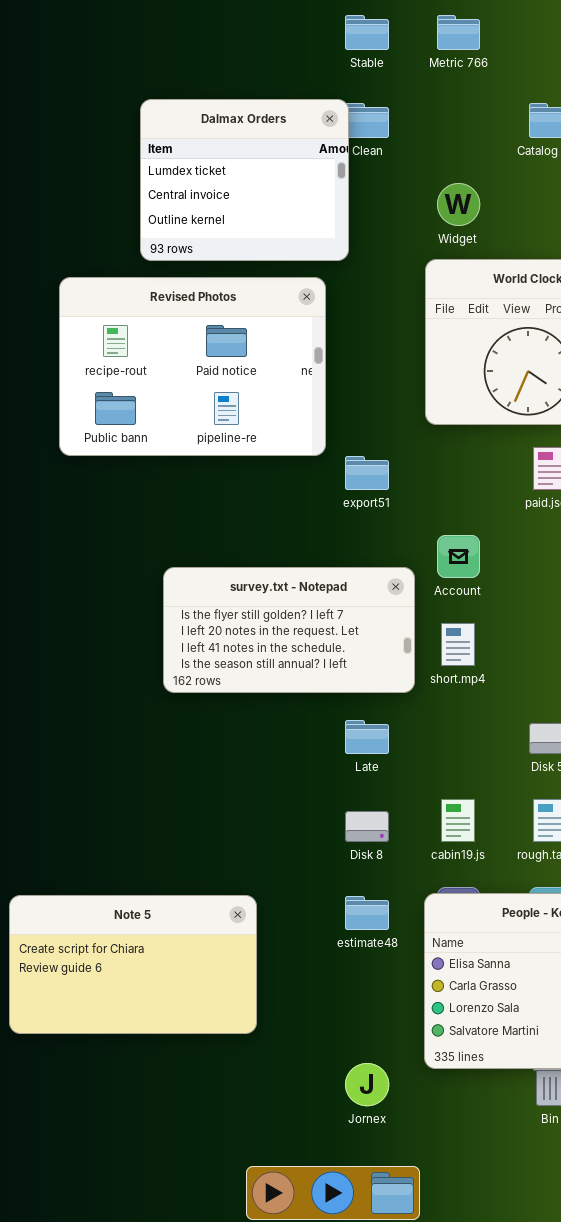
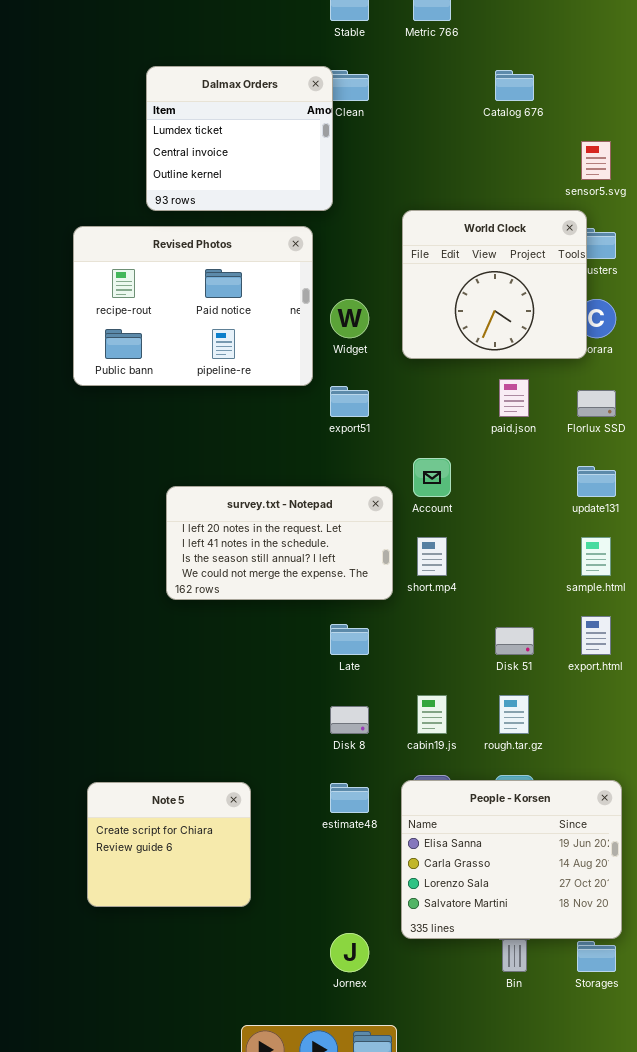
Widget: [437,183,480,226] -> [330,299,369,338], moved
survey.txt - Notepad: [163,567,415,693] -> [166,486,393,600], scrolled down 1 row
Note 5: [9,895,257,1034] -> [87,782,251,907], resized

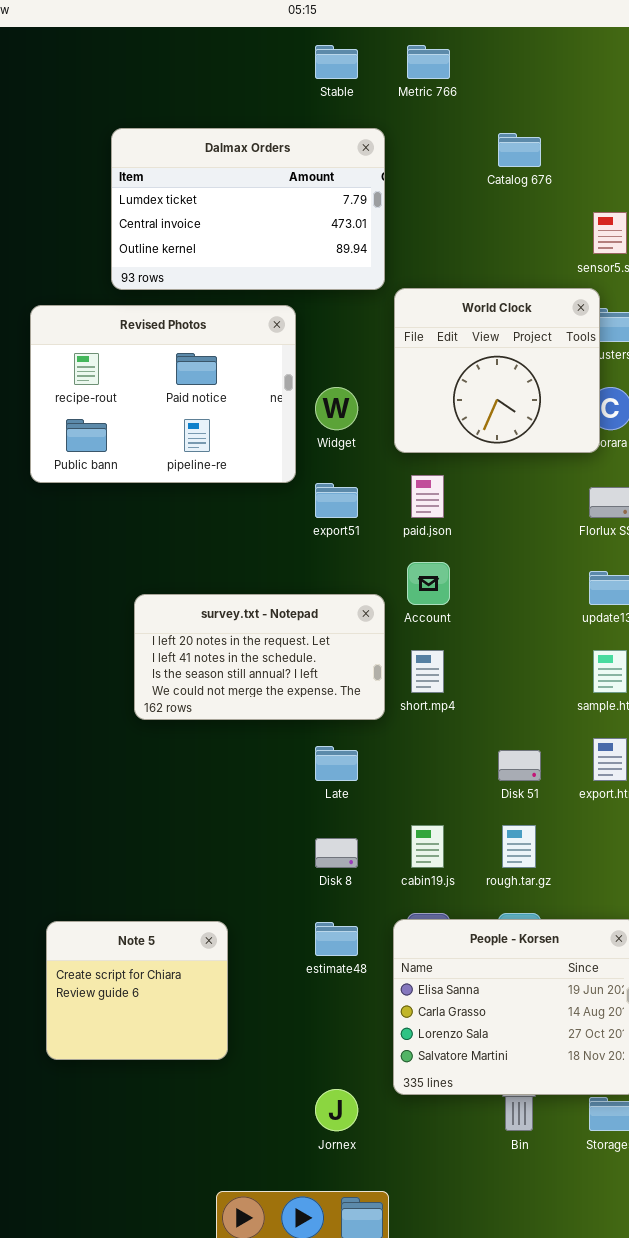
Dalmax Orders: [146,66,333,211] -> [111,128,385,290], resized
paid.json: [499,379,529,417] -> [411,475,444,518], moved

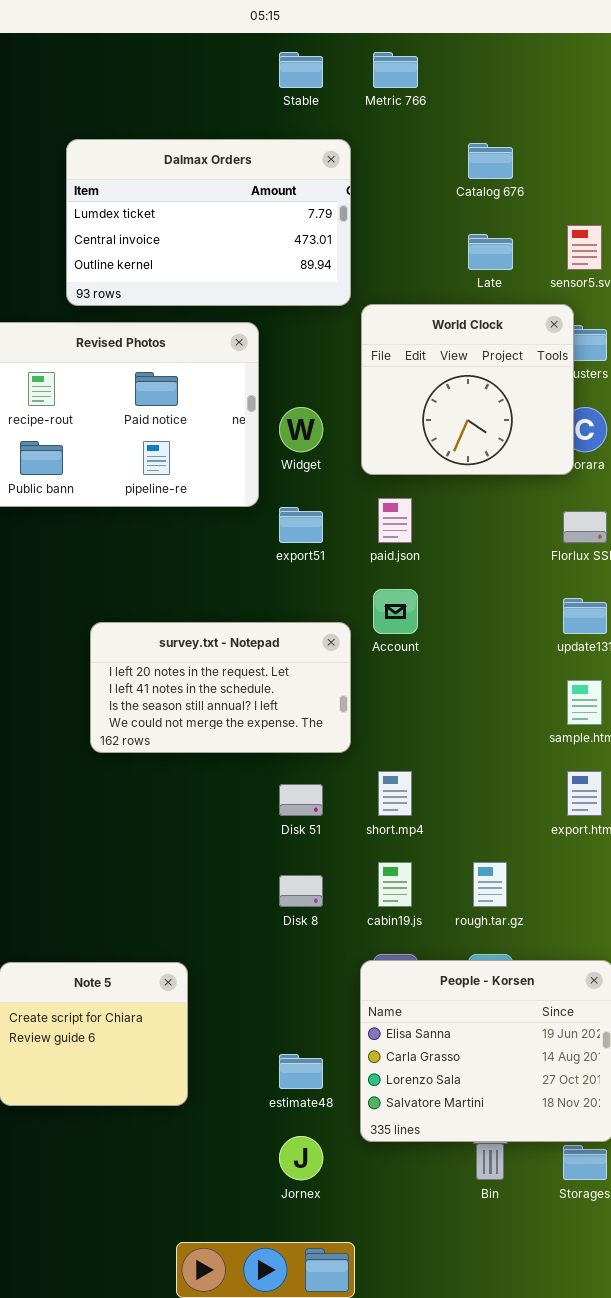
short.mp4: [411,650,444,693] -> [378,771,412,816], moved
Late: [315,746,358,781] -> [468,234,513,270], moved
Disk 51: [498,750,541,781] -> [279,784,323,816], moved
estimate48: [315,922,358,956] -> [279,1054,323,1089], moved

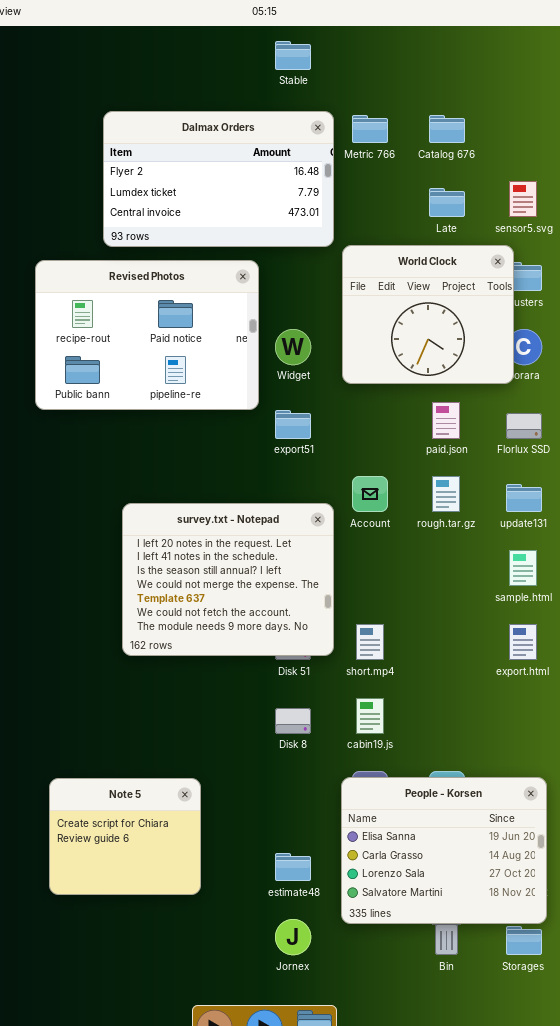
Metric 766: [373,52,418,88] -> [352,115,388,143], moved
Dalmax Orders: [66,139,351,306] -> [103,111,334,247], scrolled up 1 row
paid.json: [378,498,412,543] -> [432,402,460,439], moved
survey.txt - Notepad: [90,622,351,753] -> [122,503,334,656], resized
rough.tar.gz: [473,862,507,907] -> [432,476,460,512], moved

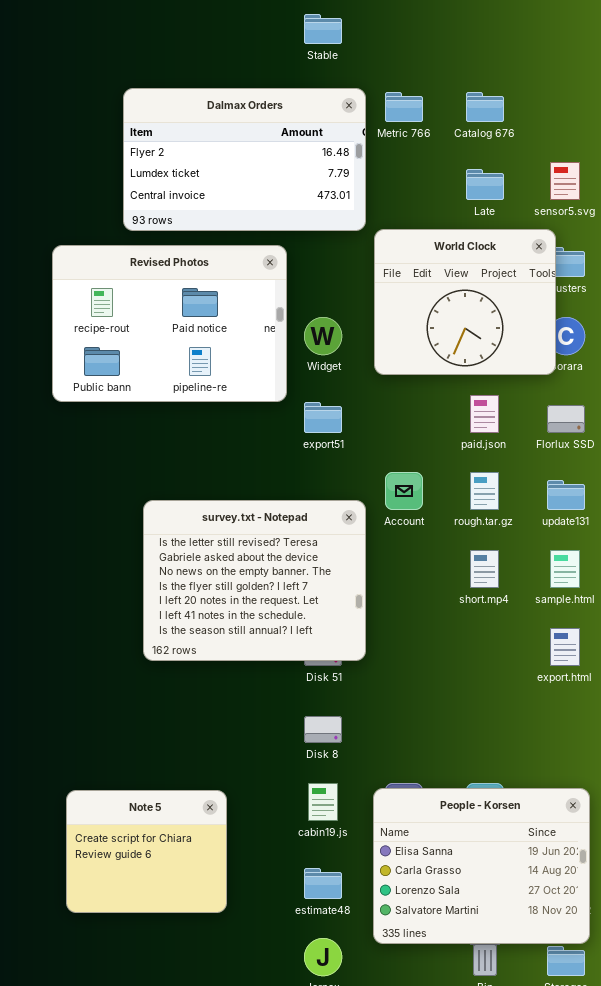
survey.txt - Notepad: [122,503,334,656] -> [143,500,366,661], scrolled up 4 rows
short.mp4: [356,624,384,660] -> [470,550,499,588], moved
cabin19.js: [356,698,384,734] -> [308,783,338,821], moved

